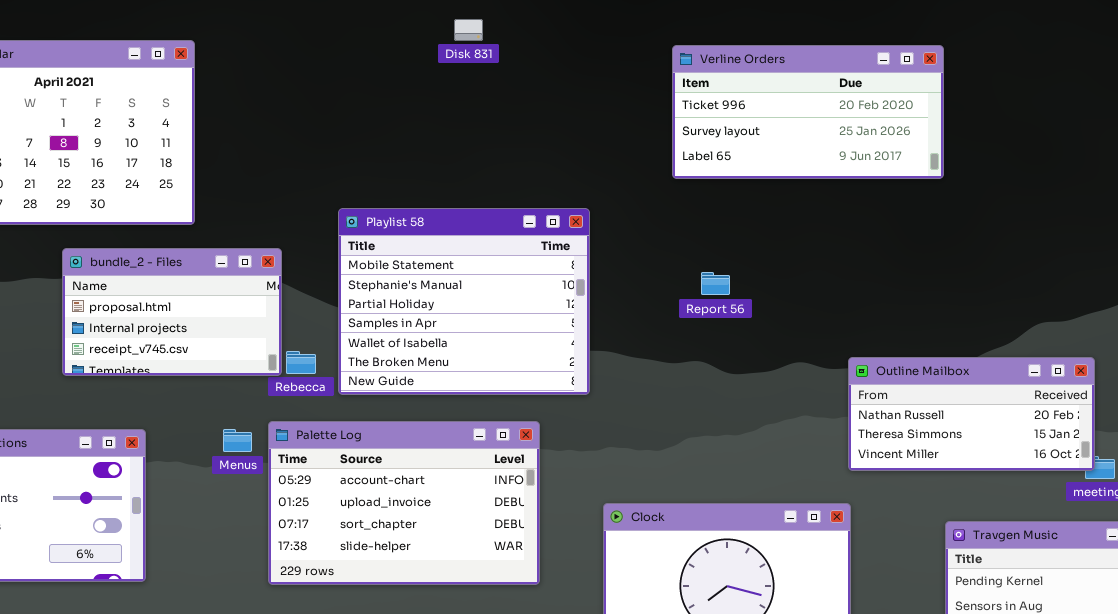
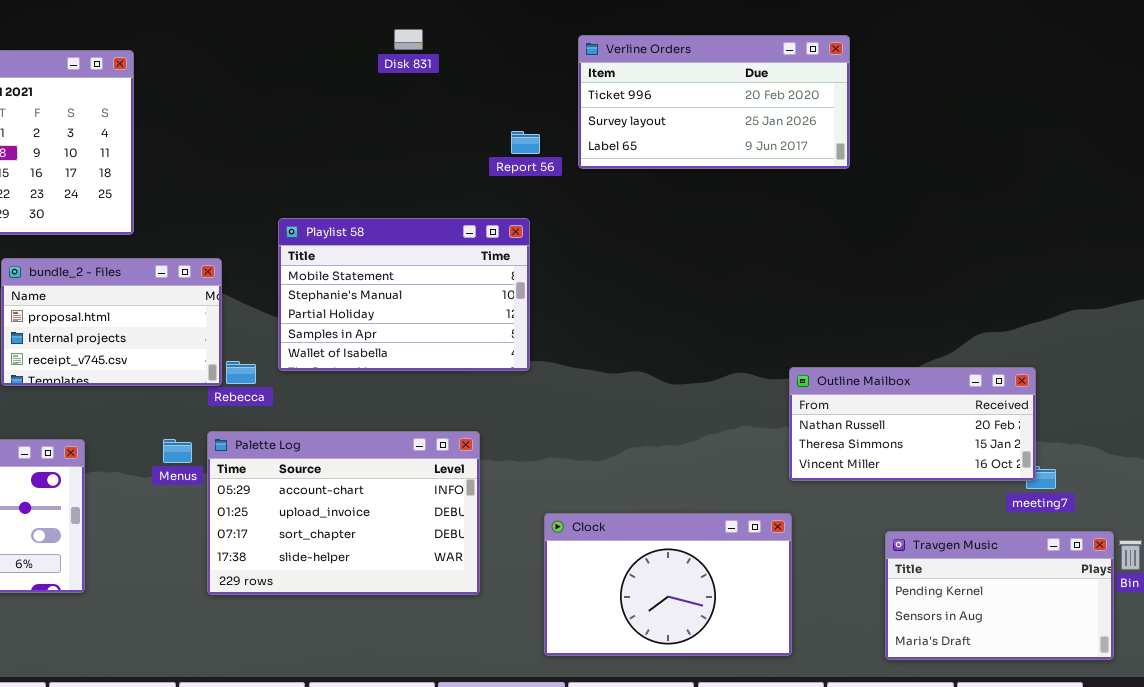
Verline Orders: [672,45,944,179] -> [578,35,850,169], moved
Playlist 58: [338,208,590,395] -> [278,218,530,371], resized
Report 56: [701,272,730,295] -> [511,131,540,154], moved

